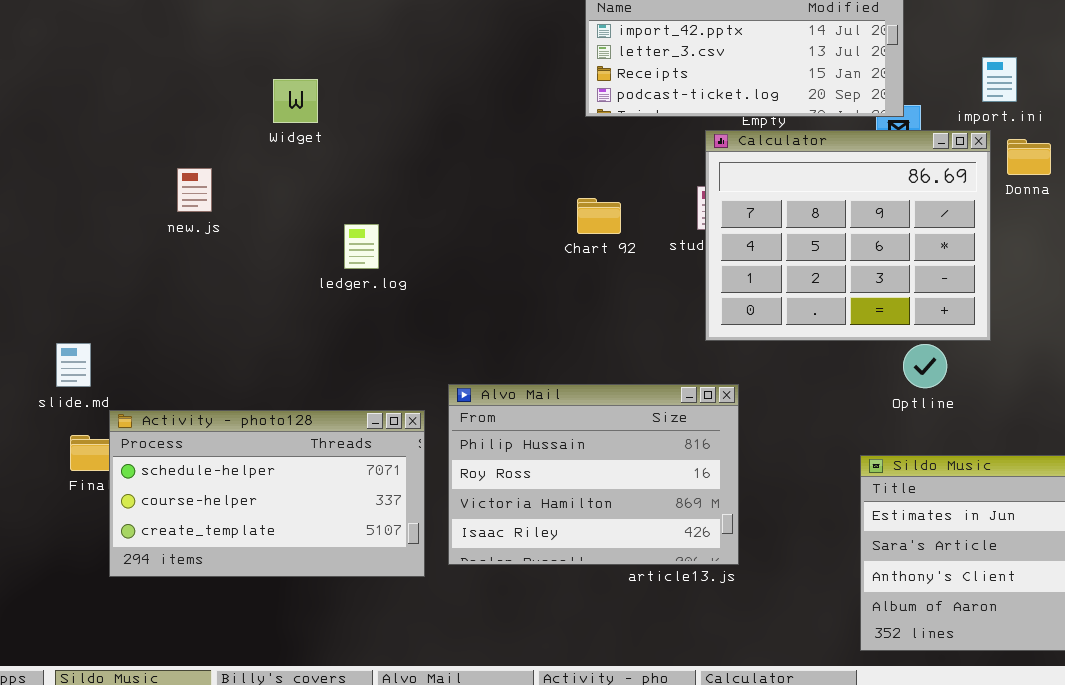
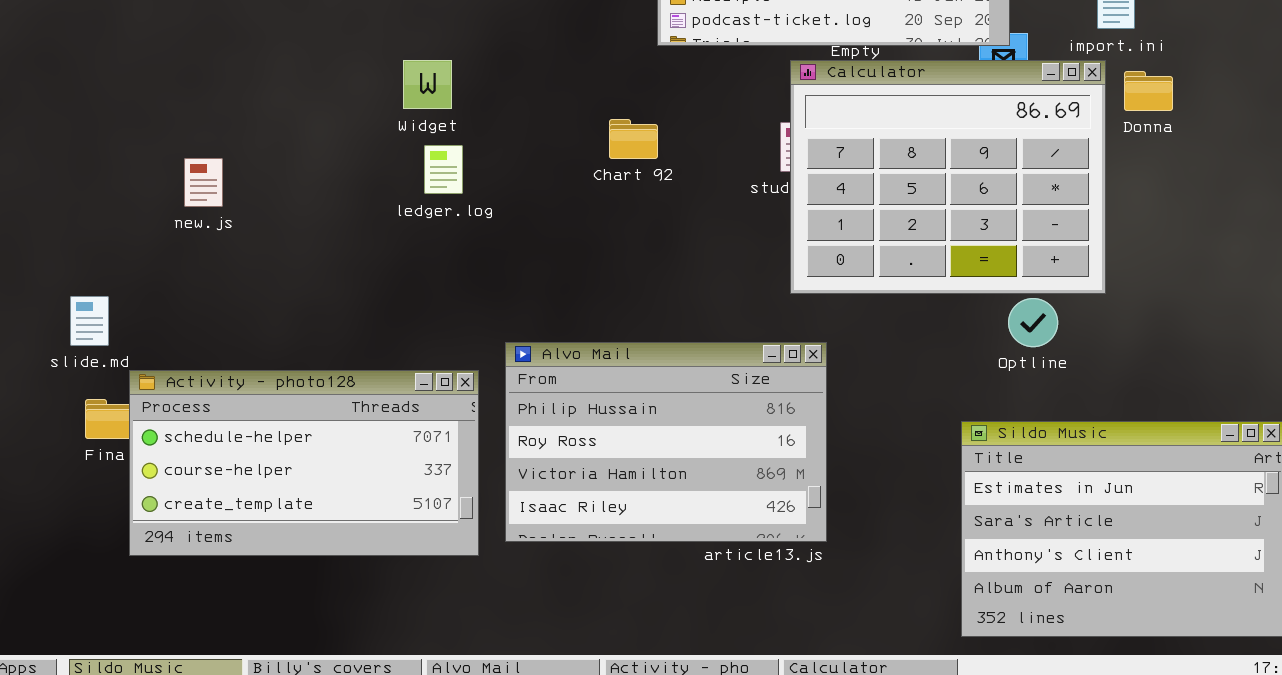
Widget: [273,79,318,123] -> [403,60,452,109], moved
new.js: [177,168,212,212] -> [184,158,223,207], moved
Chart 92: [577,198,621,234] -> [609,119,658,159], moved
ledger.log: [344,224,379,269] -> [424,145,463,194], moved

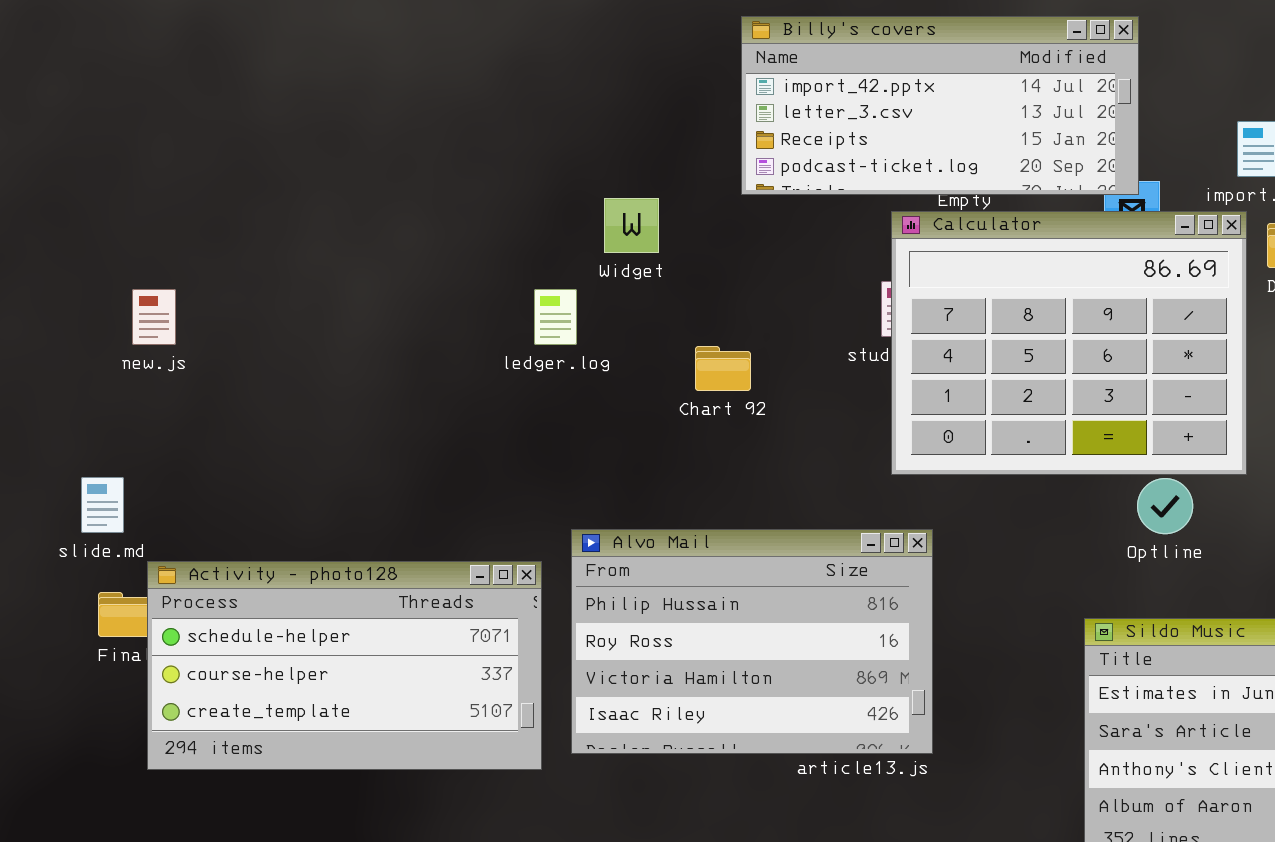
Widget: [403,60,452,109] -> [604,198,659,253], moved
Chart 92: [609,119,658,159] -> [695,346,751,391], moved
ledger.log: [424,145,463,194] -> [534,289,577,345], moved
new.js: [184,158,223,207] -> [132,289,176,345], moved

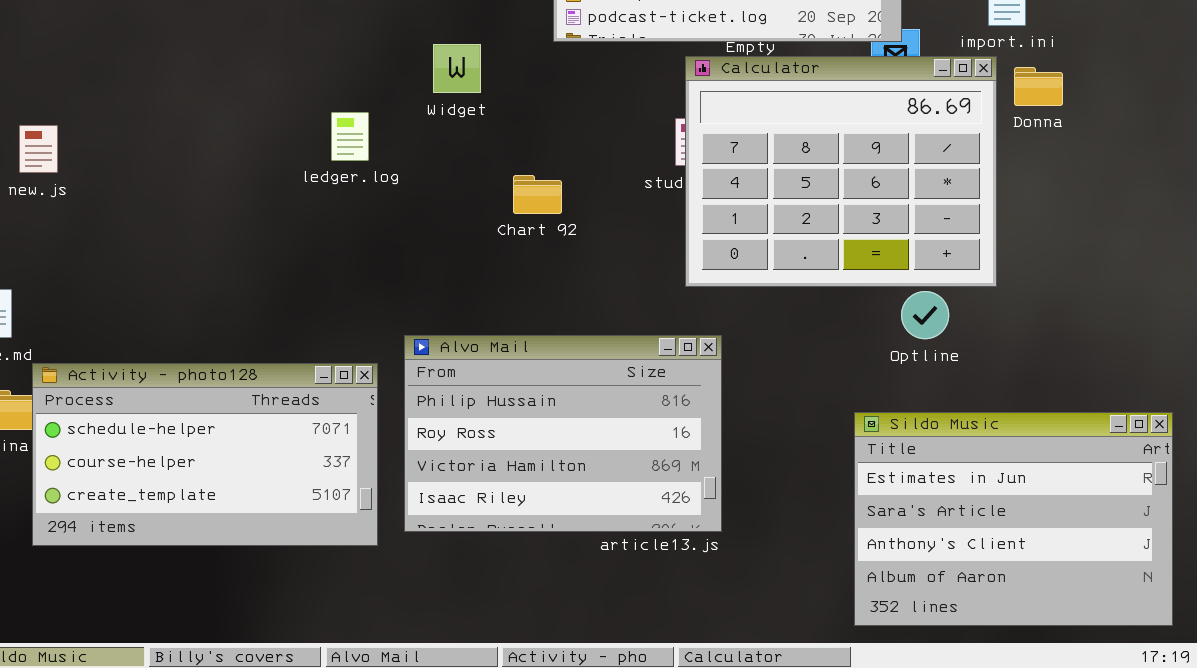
ledger.log: [534,289,577,345] -> [331,112,369,161], moved

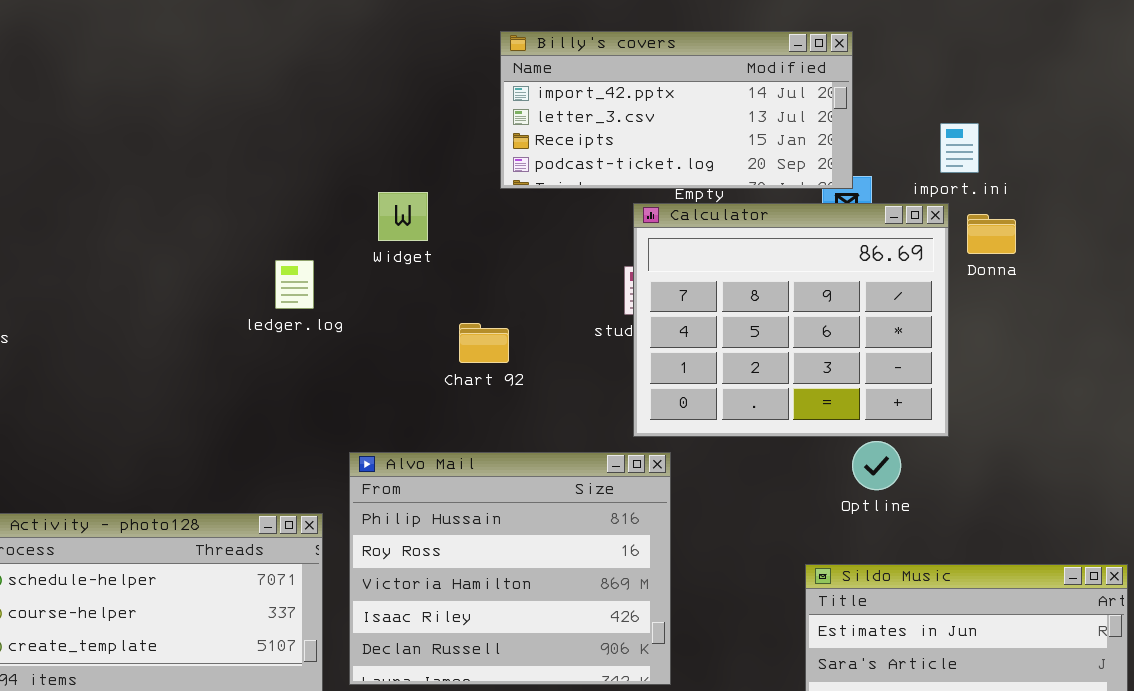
Alvo Mail: [404,335,722,532] -> [349,452,671,685], resized

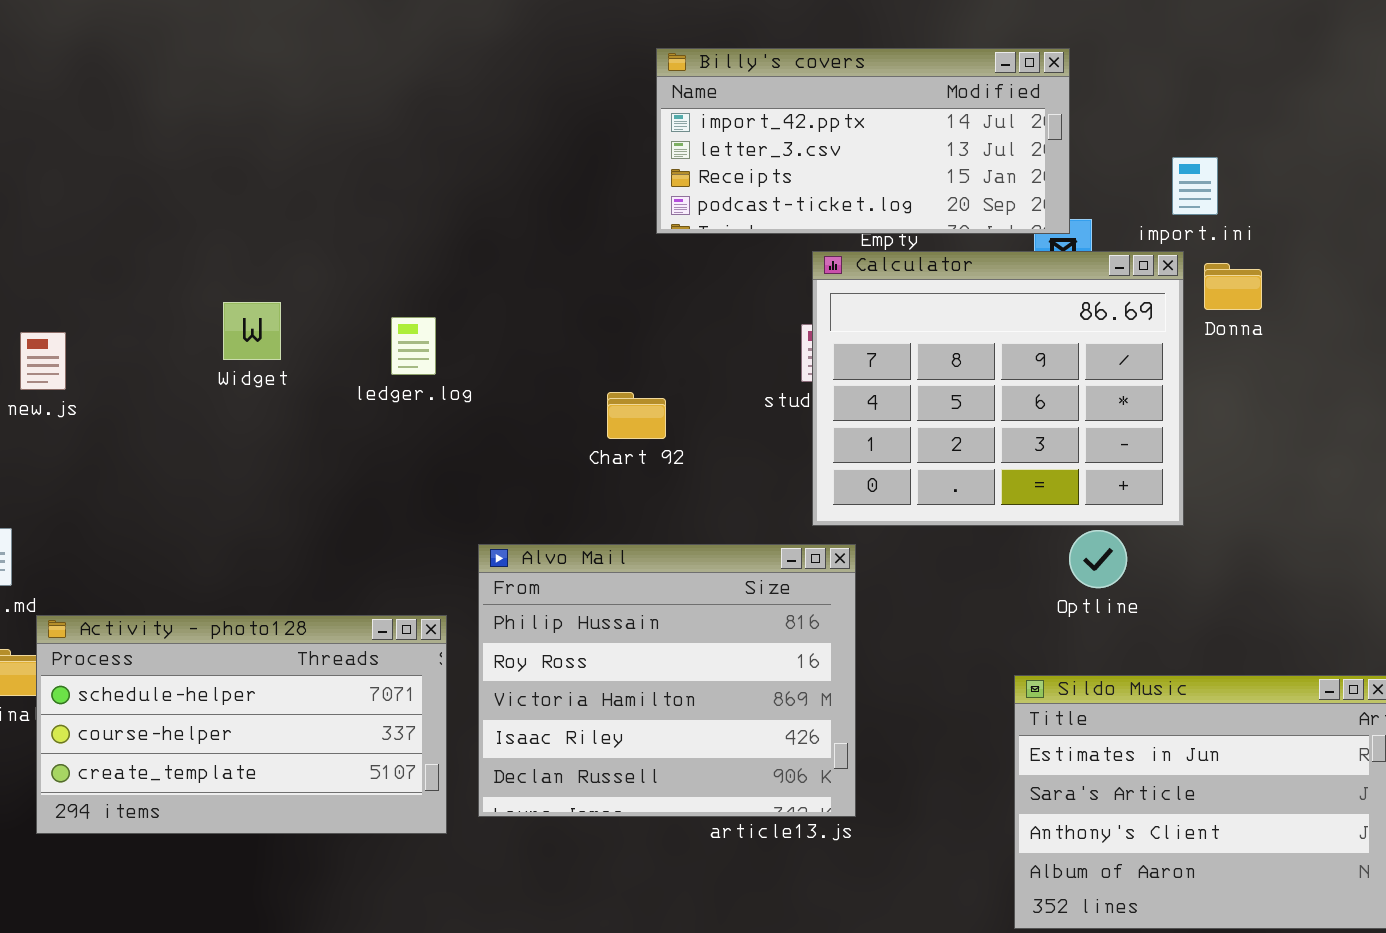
Widget: [378,192,428,241] -> [223,302,281,360], moved

